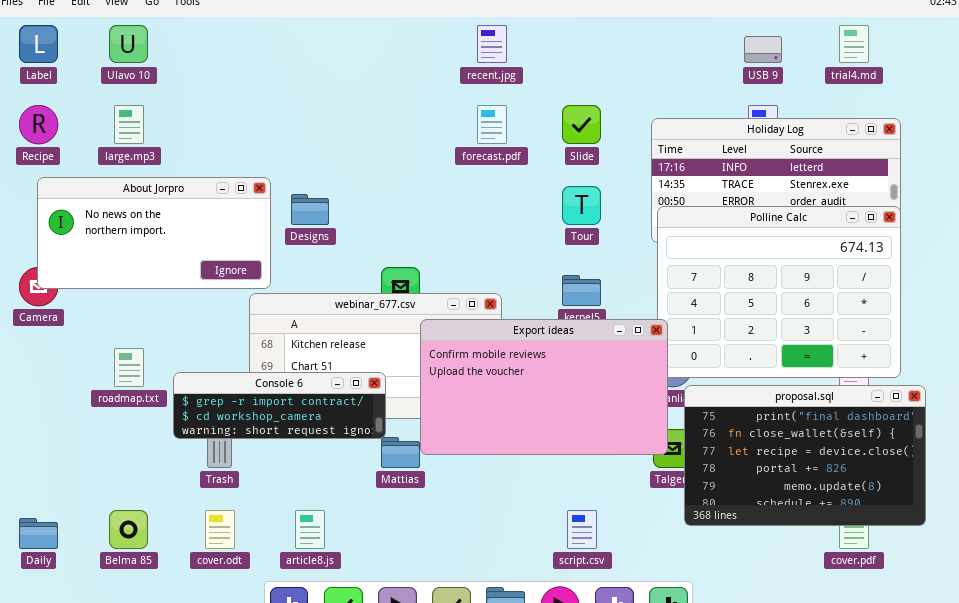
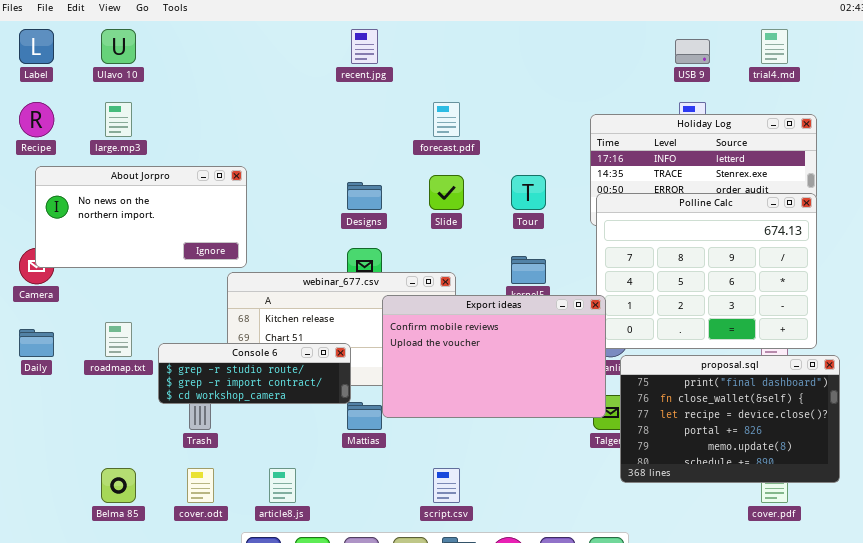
recent.jpg: [477,25,507,63] -> [351,29,378,64], moved
Slide: [562,105,601,144] -> [429,175,464,210], moved
Designs: [291,194,329,225] -> [347,182,382,210], moved
Console 6: [173,372,386,439] -> [158,343,351,404], scrolled up 1 row
script.csv: [567,510,597,549] -> [433,468,460,503], moved
Daily: [19,518,58,549] -> [19,329,54,357], moved

